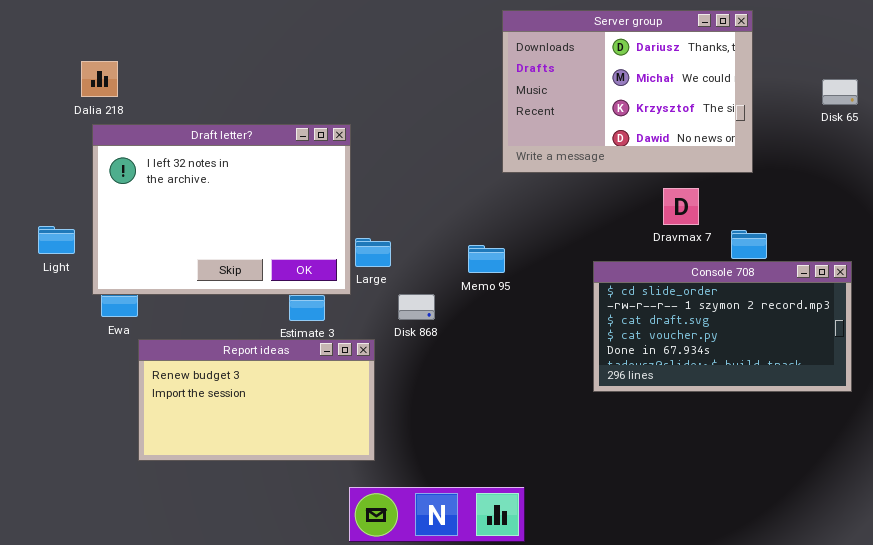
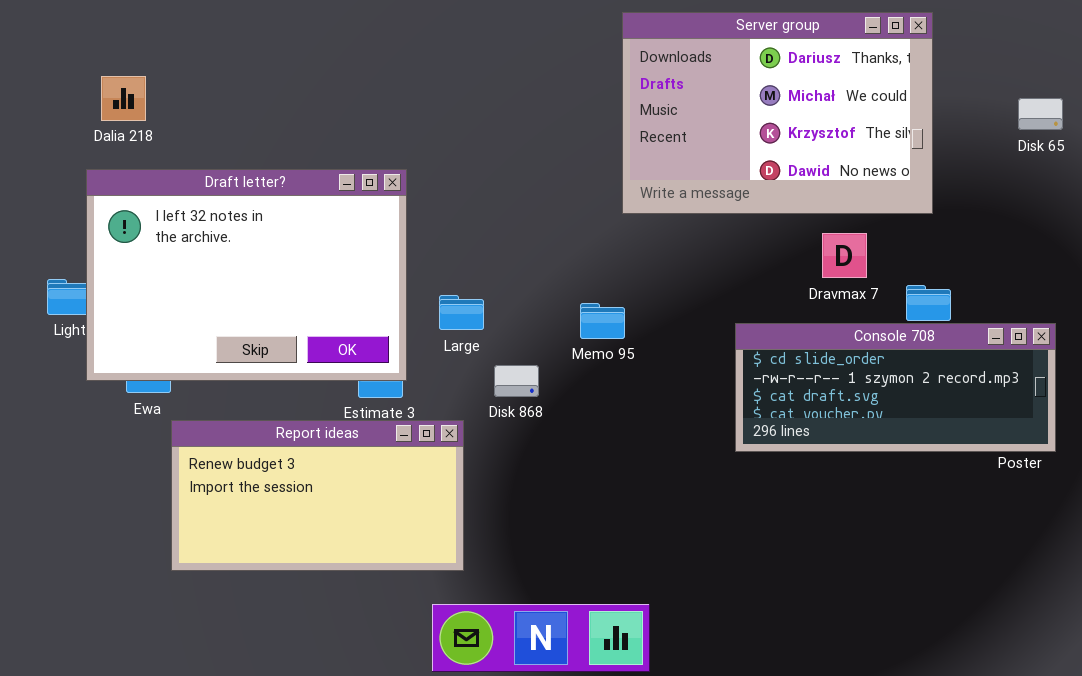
Draft letter?: [92,124,351,295] -> [86,169,407,381], moved
Console 708: [593,261,852,392] -> [735,323,1056,452], resized

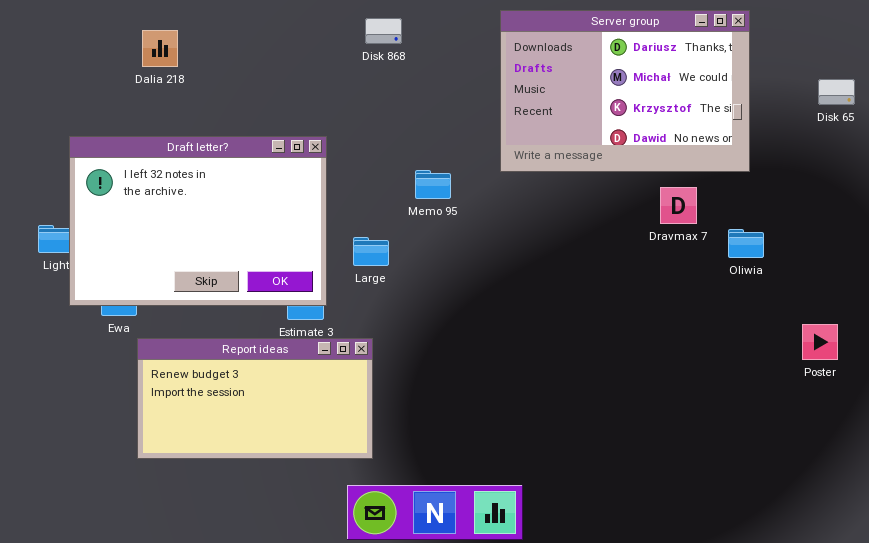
Dalia 218: [101,76,146,121] -> [142,30,178,67], moved
Memo 95: [580,303,625,339] -> [415,170,451,199], moved
Console 708: [735,323,1056,452] -> none, closed
Disk 868: [494,365,539,397] -> [365,18,402,44], moved

